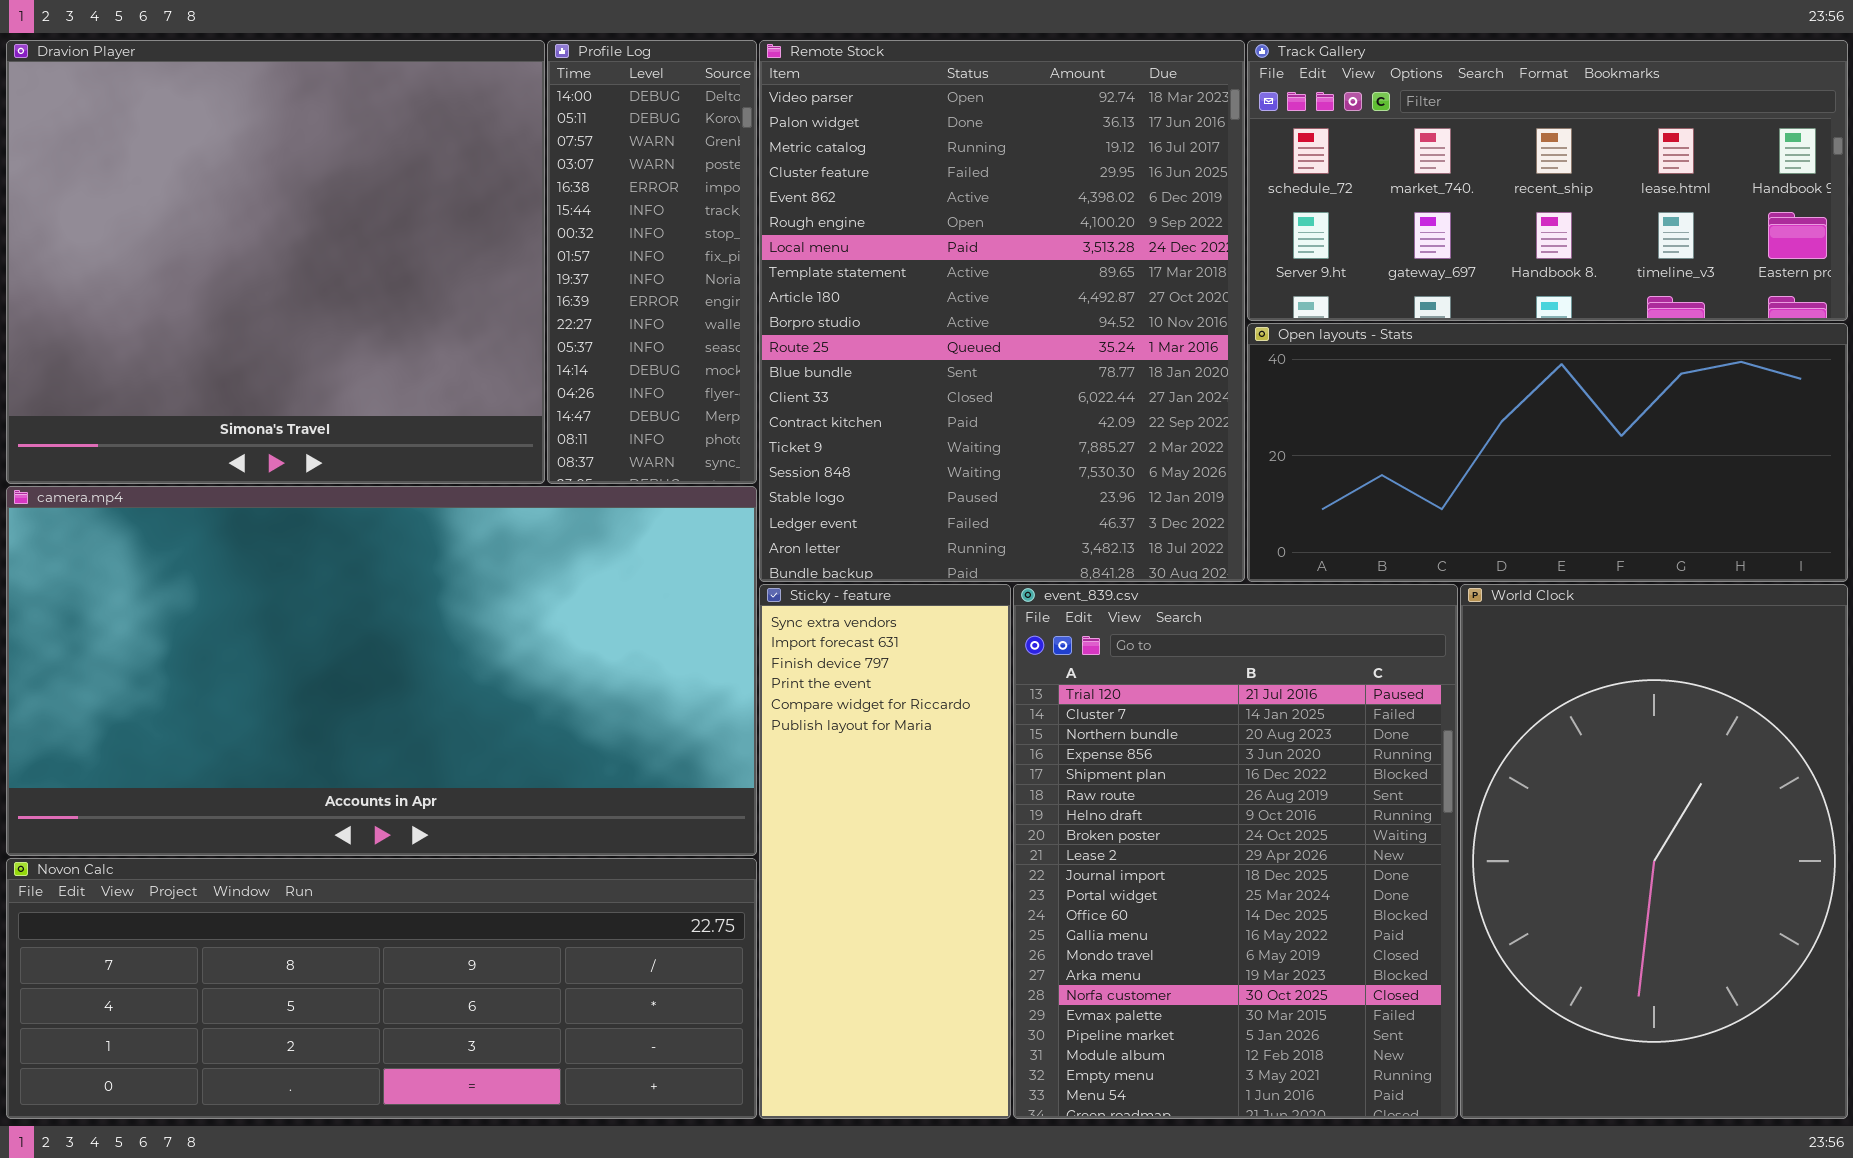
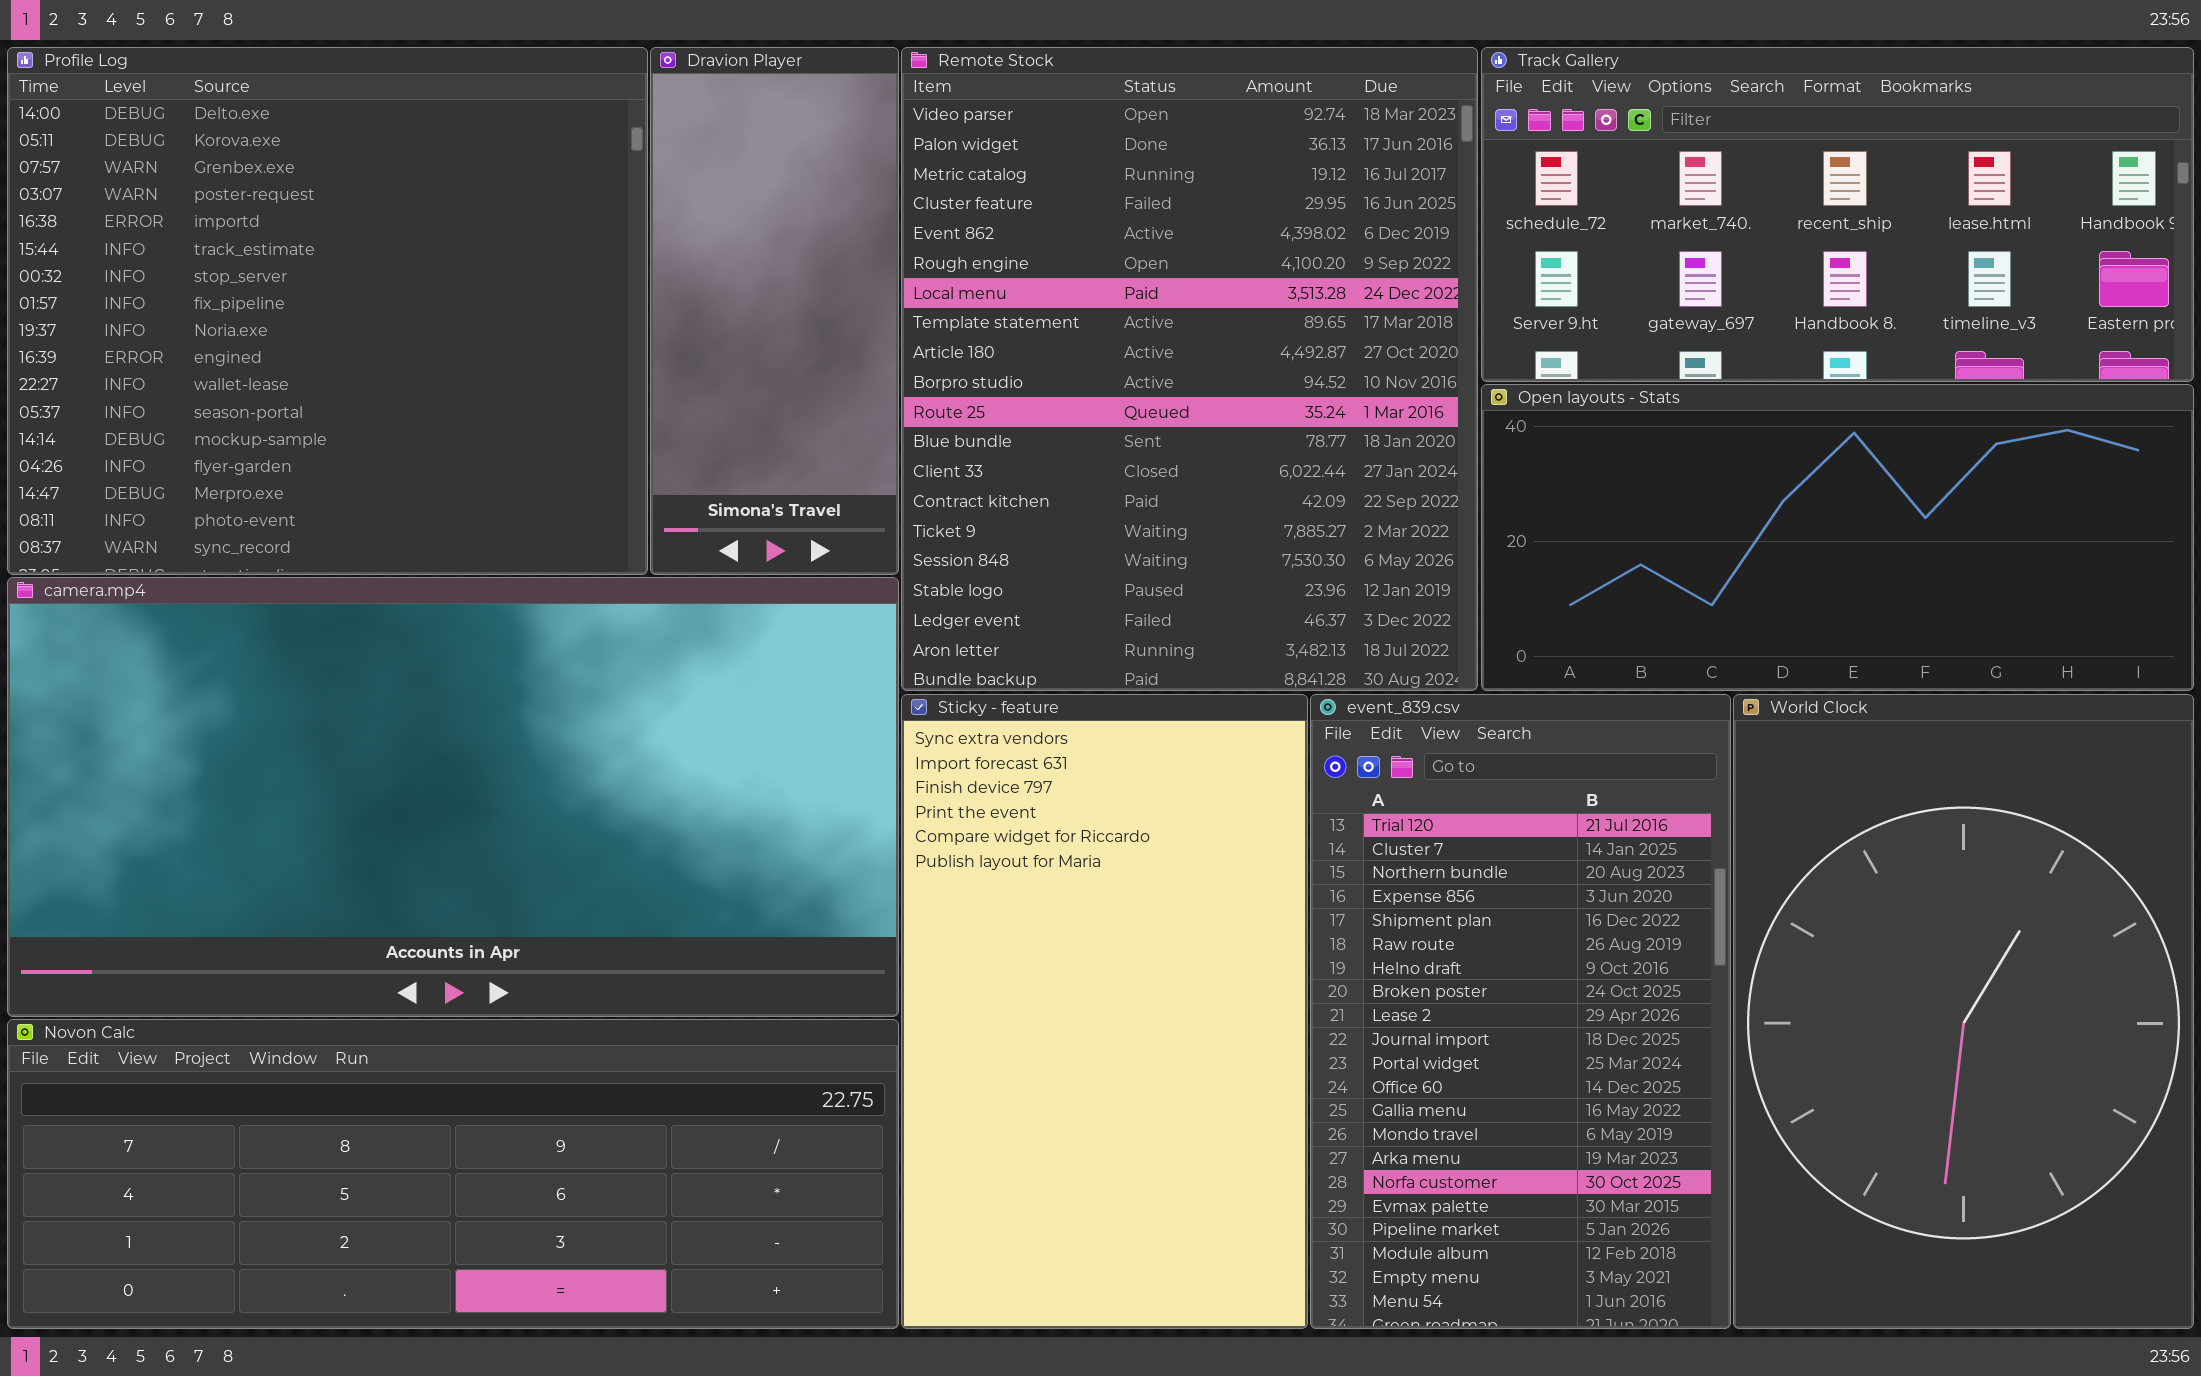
Dravion Player: [6,40,545,484] -> [650,47,899,575], moved, resized
Profile Log: [547,40,757,484] -> [7,47,648,575], moved, resized
Sticky - feature: [759,584,1011,1119] -> [901,694,1308,1329], resized
event_839.csv: [1013,584,1458,1119] -> [1310,694,1731,1329], resized

